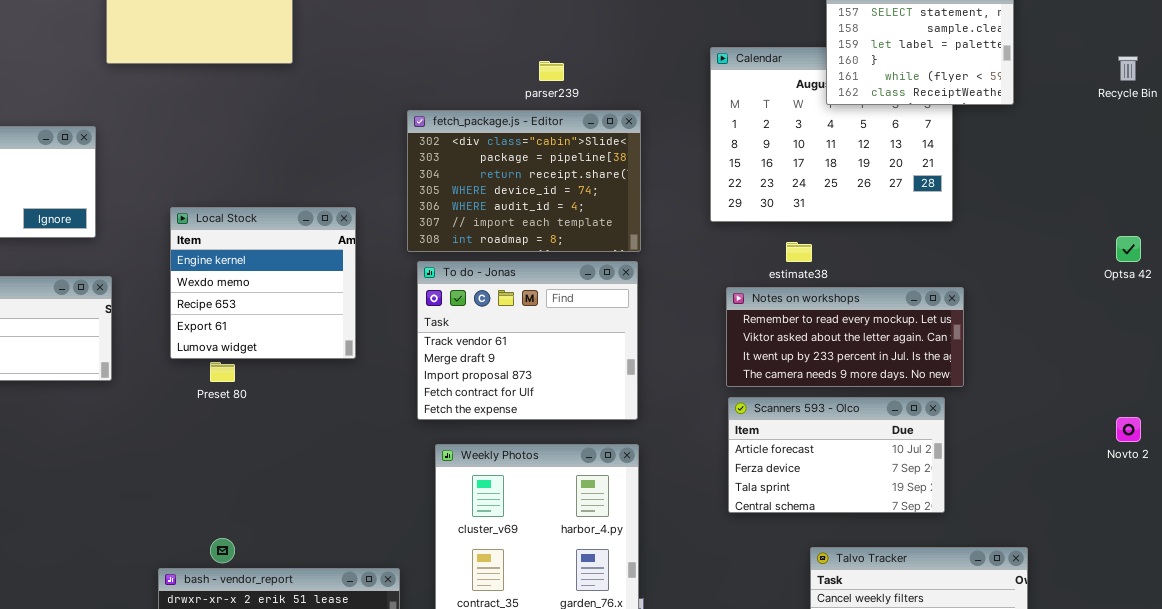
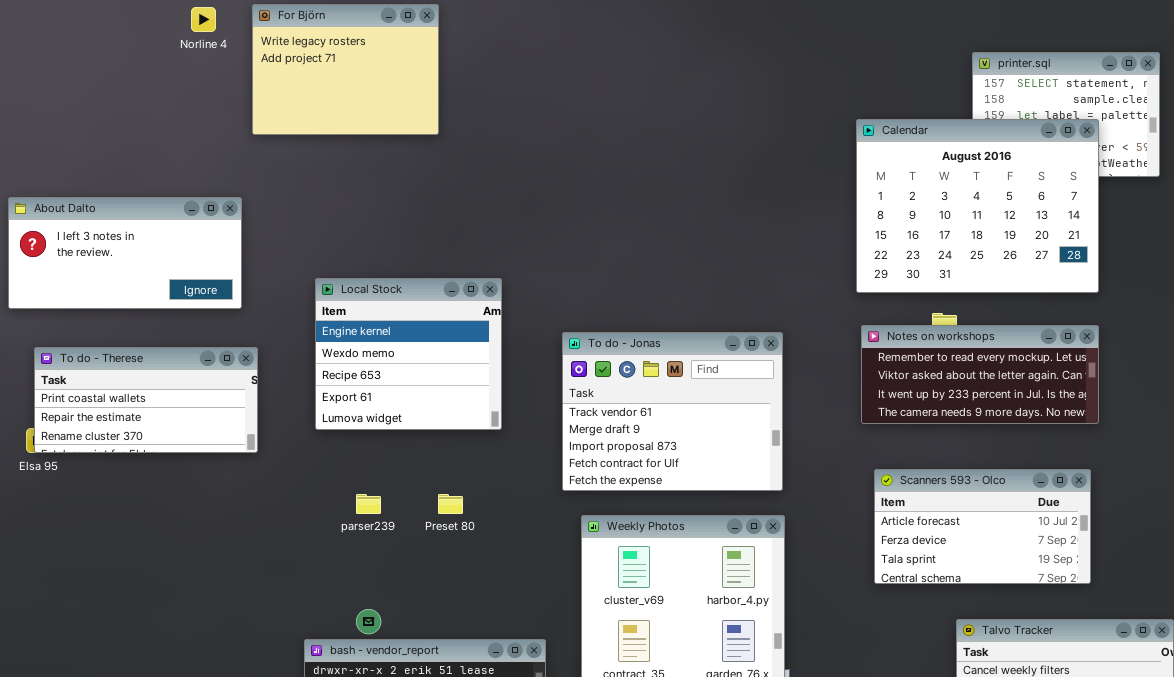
Calendar: [710,47,953,222] -> [856,119,1099,293], raised
parser239: [539,61,564,81] -> [356,494,381,514], moved
fetch_package.js - Editor: [407,110,641,252] -> none, closed
Notes on workshops: [726,287,964,387] -> [861,325,1099,424], moved
Preset 80: [210,362,235,382] -> [438,494,463,514], moved

